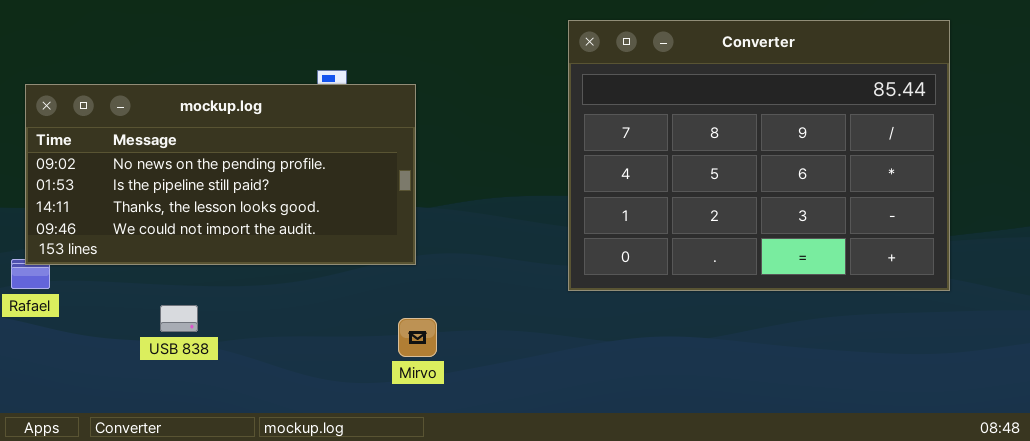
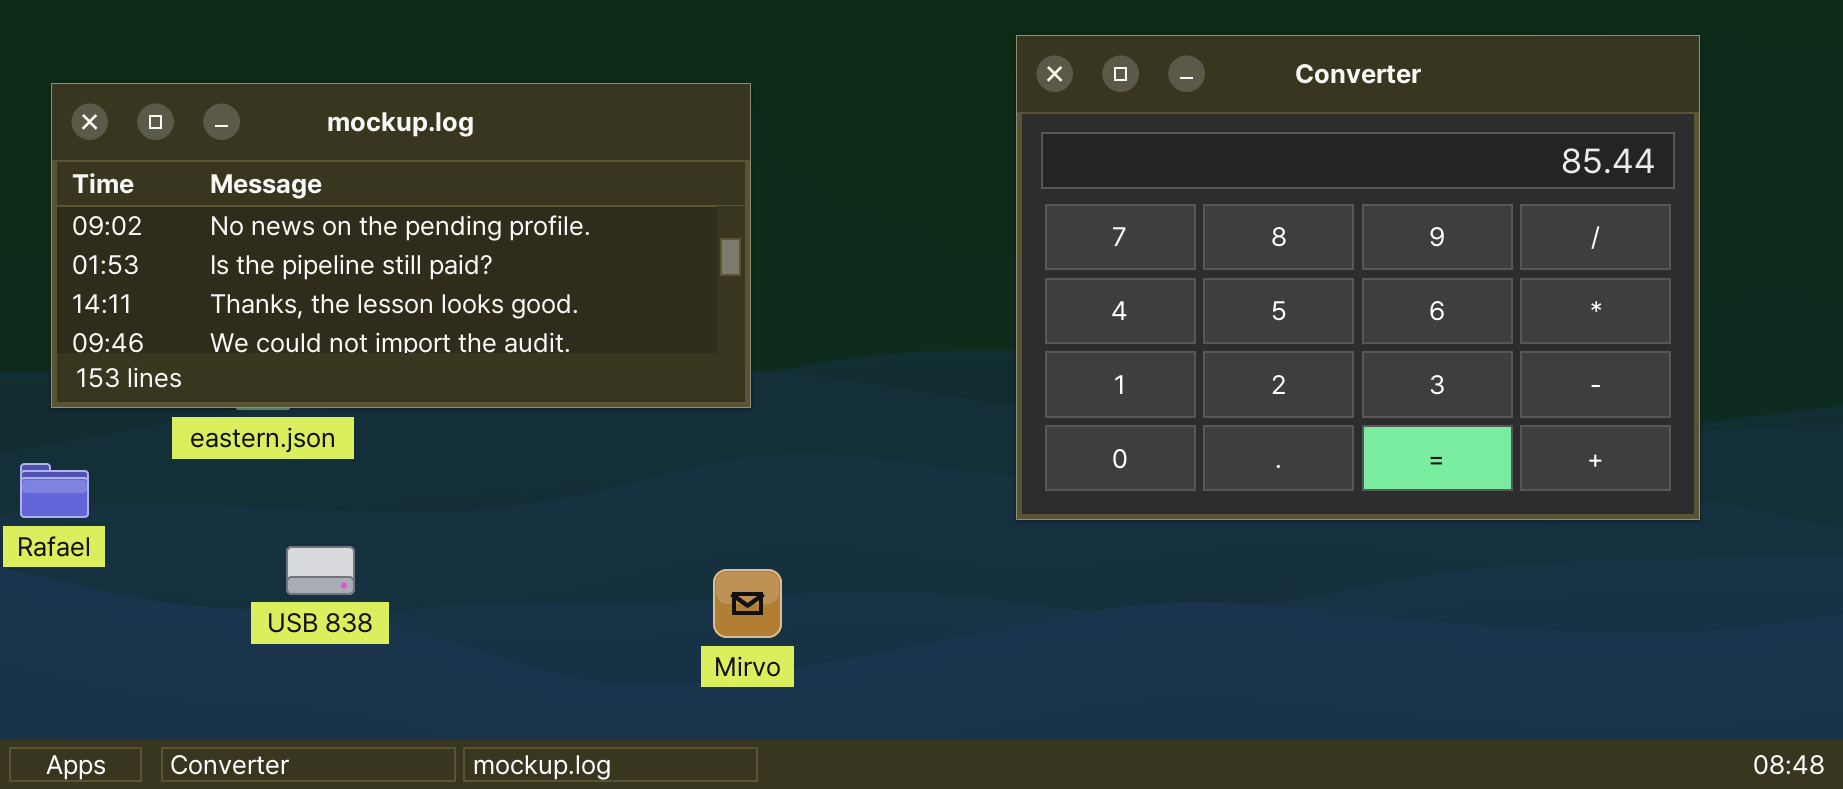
mockup.log: [25,84,416,265] -> [51,83,751,408], moved

